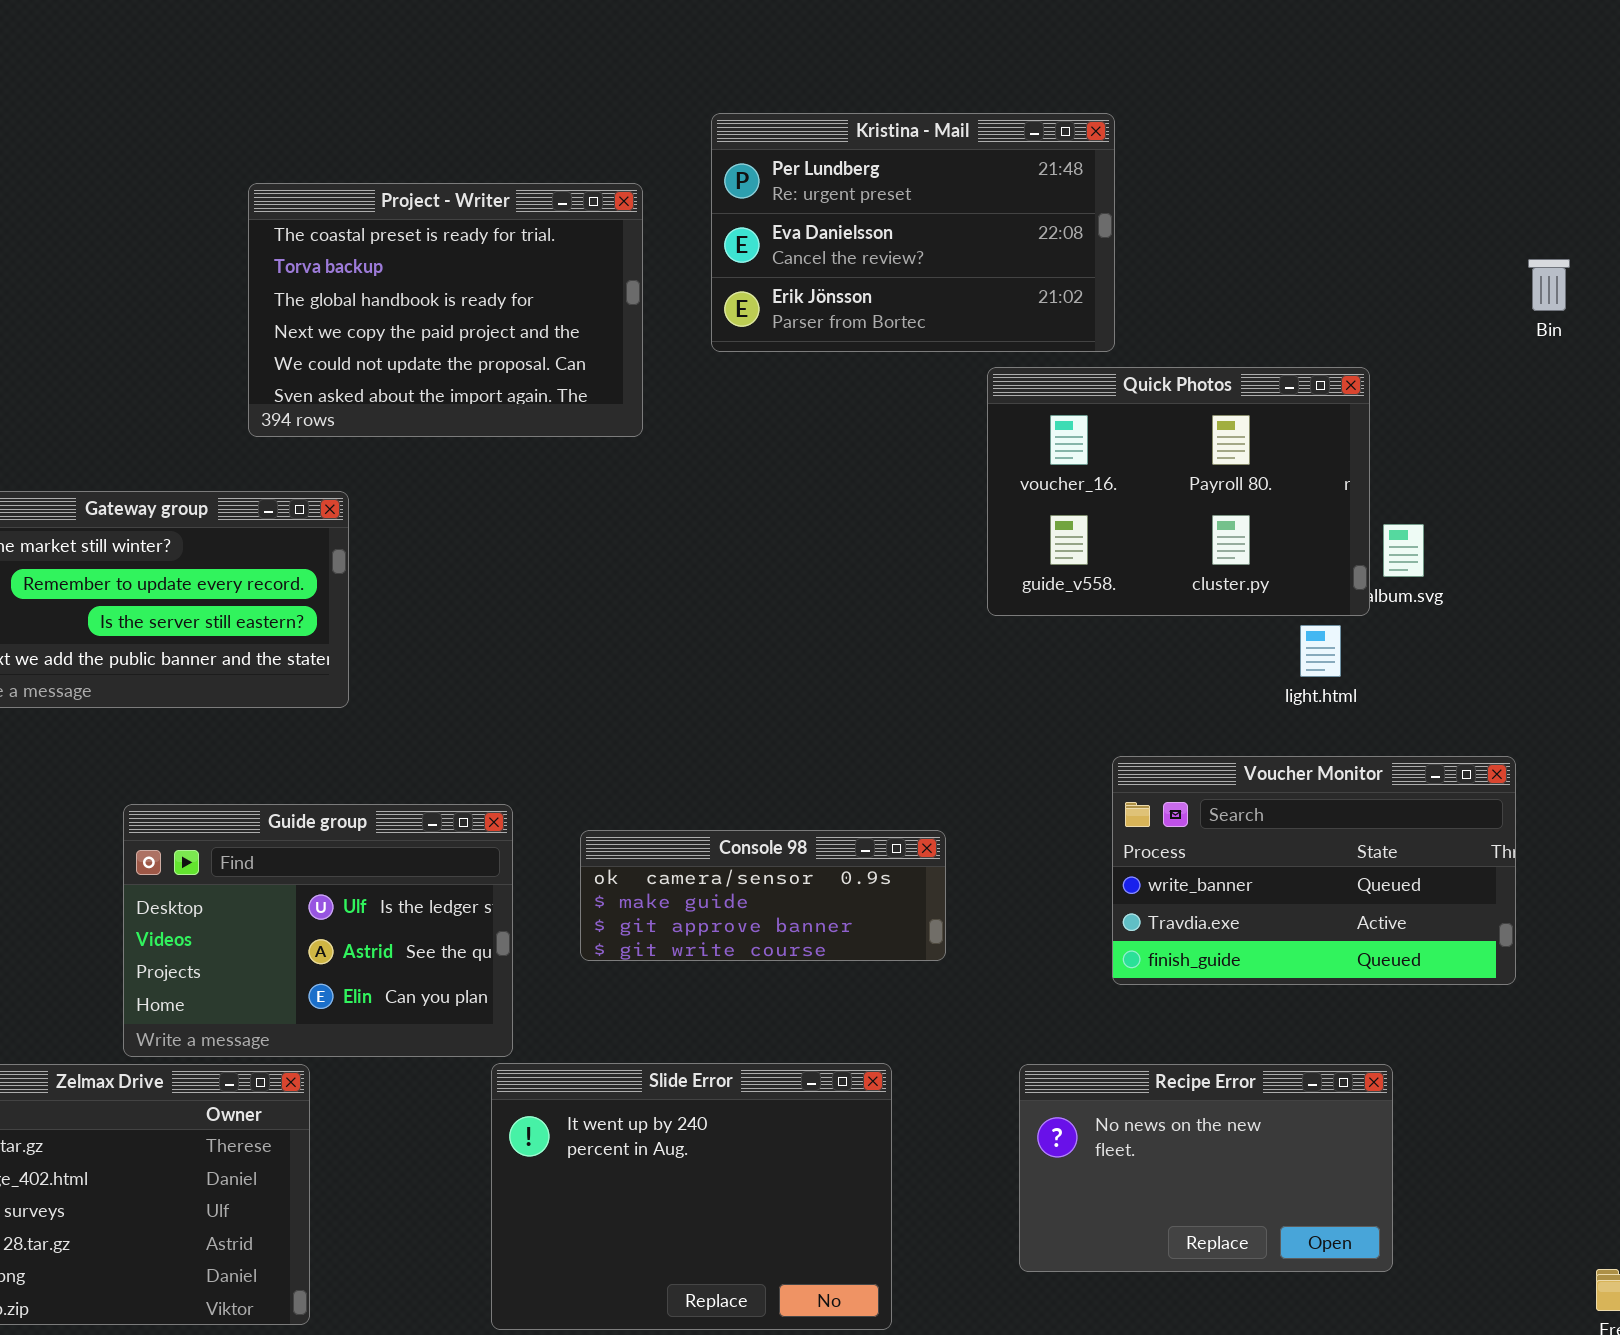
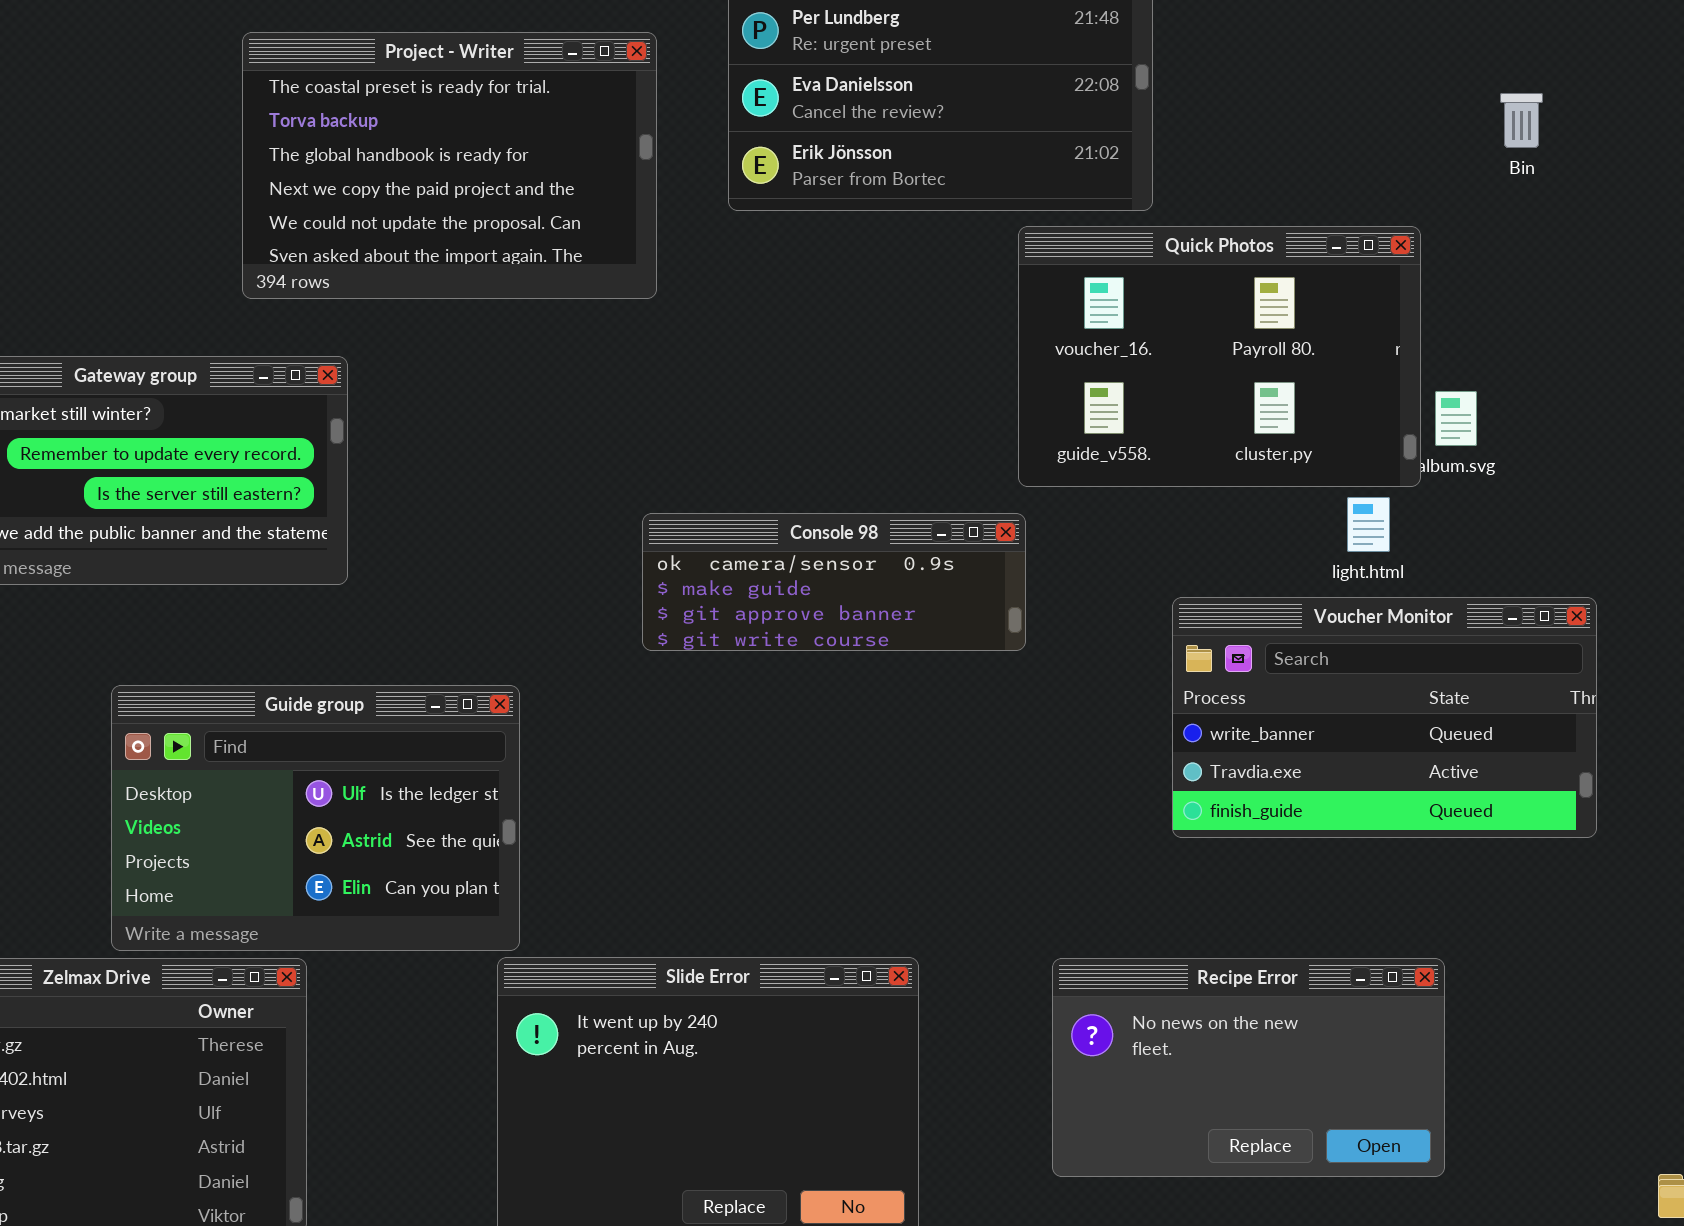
Bin: [1528,259,1570,311] -> [1500,93,1543,148], moved
Voucher Monitor: [1112,756,1516,985] -> [1172,597,1597,838], moved
Console 98: [580,830,946,961] -> [642,513,1026,651], moved

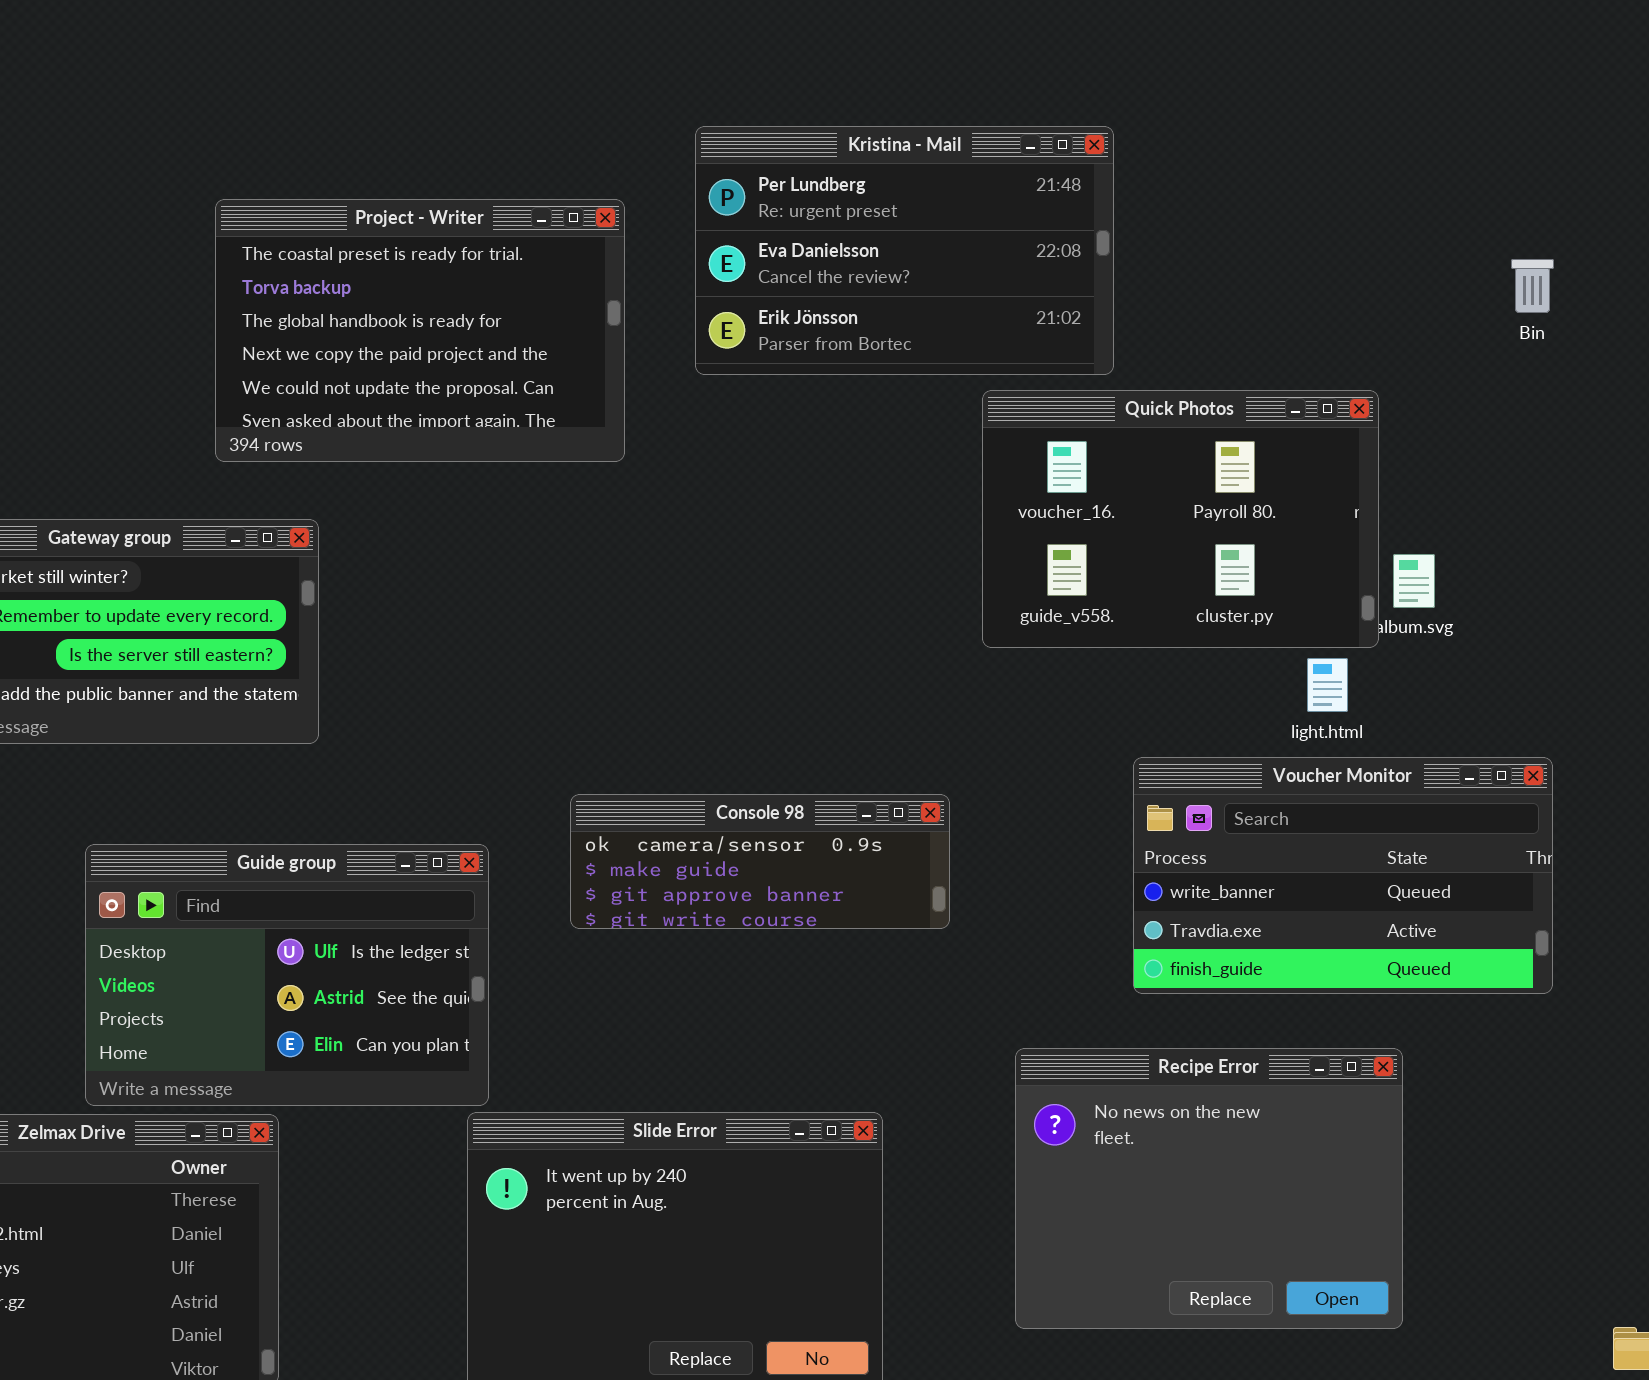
Bin: [1500,93,1543,148] -> [1511,259,1554,313], moved
Console 98: [642,513,1026,651] -> [570,794,950,929], moved
Recipe Error: [1052,958,1445,1177] -> [1015,1048,1403,1329], resized

